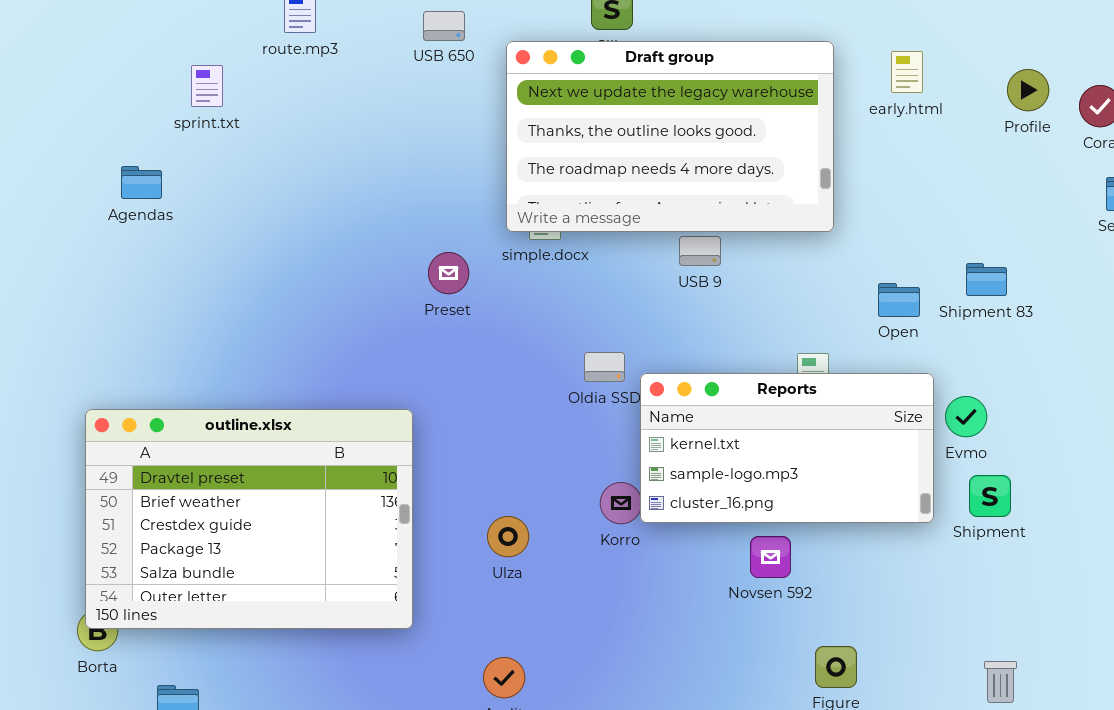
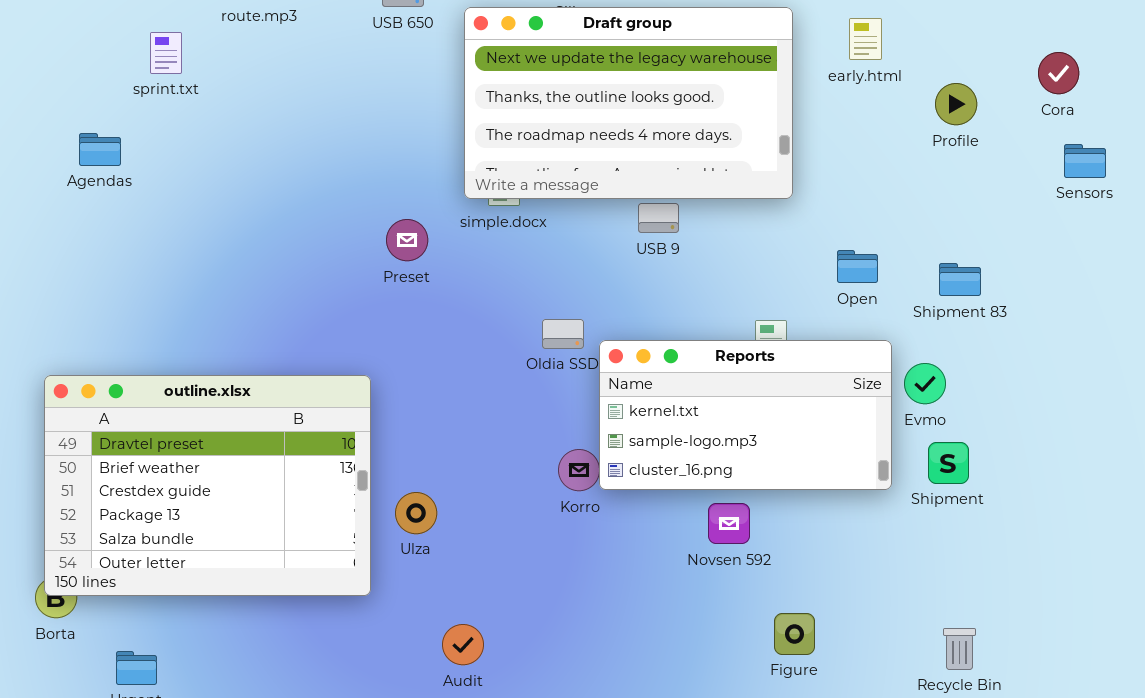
Profile: [1007,69,1049,111] -> [935,83,977,125], moved
Shipment 83: [966,263,1007,296] -> [939,263,981,296], moved
Ulza: [487,516,529,557] -> [395,492,437,534], moved

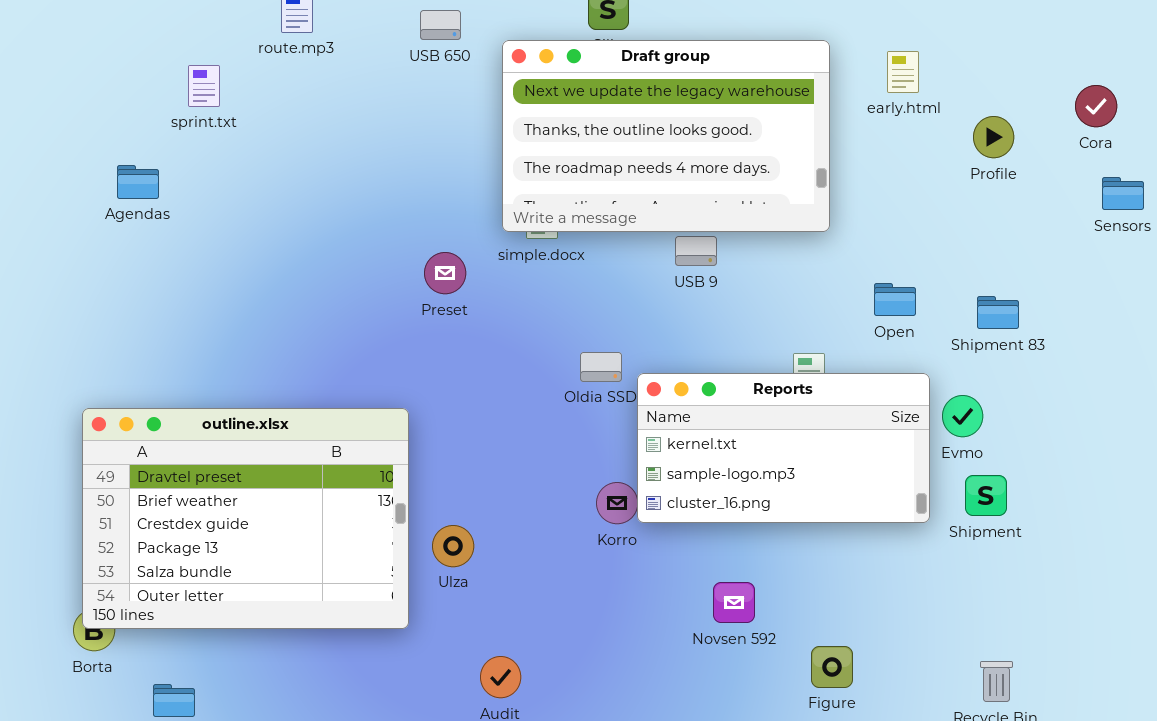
Novsen 592: [708,503,750,544] -> [713,582,755,623], moved

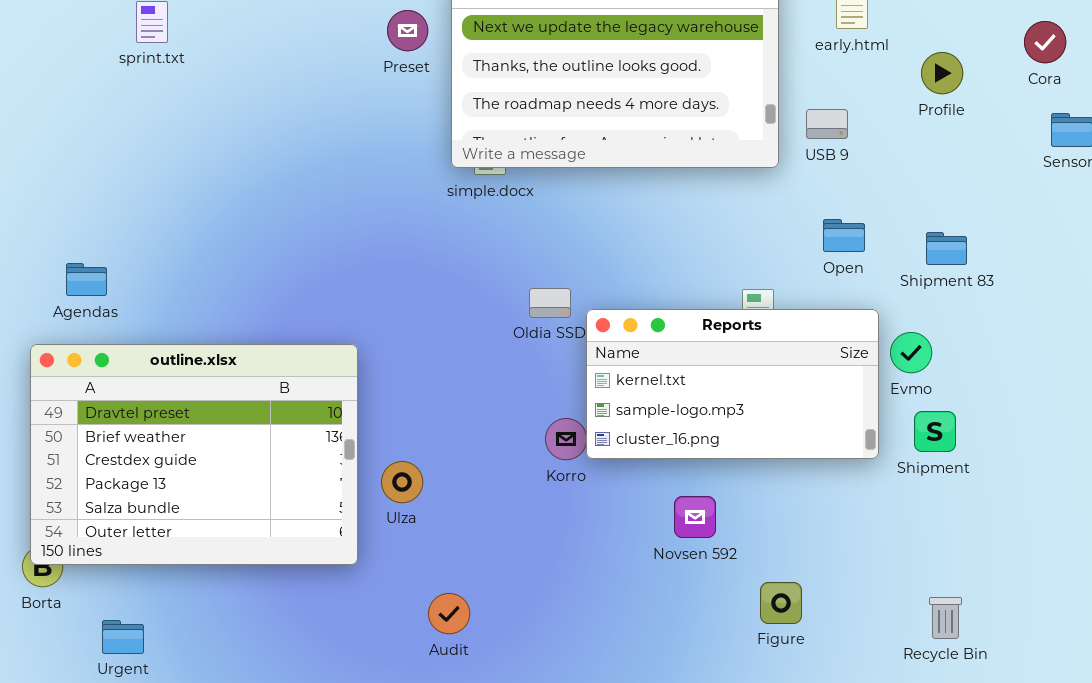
Agendas: [117,165,159,199] -> [66,263,107,296], moved
USB 9: [675,236,717,266] -> [806,109,848,139], moved
Preset: [424,252,466,294] -> [387,10,428,51], moved
Novsen 592: [713,582,755,623] -> [674,496,716,538], moved

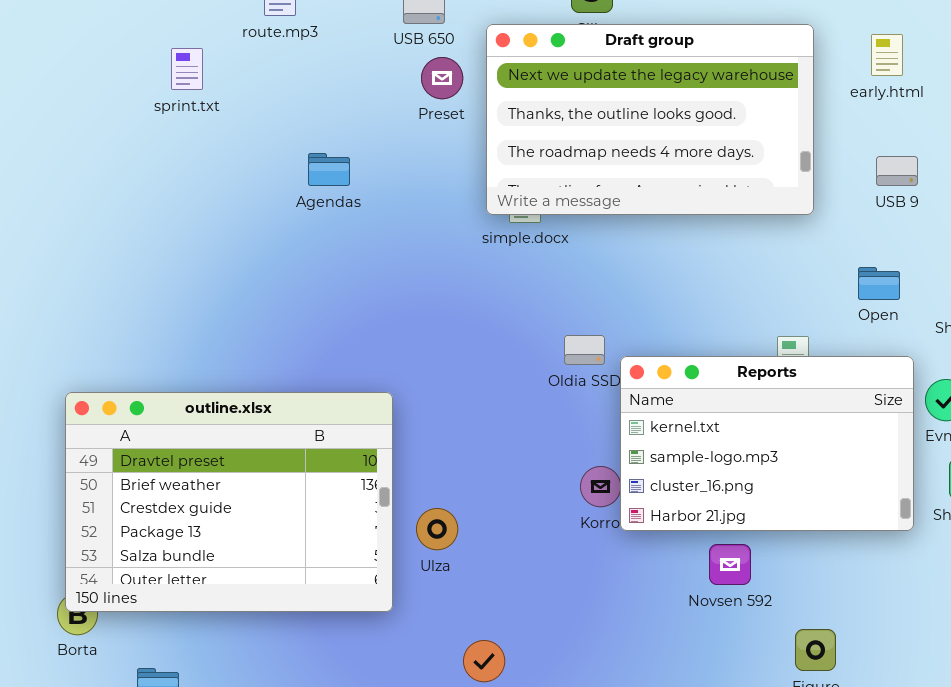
USB 9: [806,109,848,139] -> [876,156,918,186], moved
Agendas: [66,263,107,296] -> [308,153,350,186], moved
Reports: [586,309,879,459] -> [620,356,914,531], resized

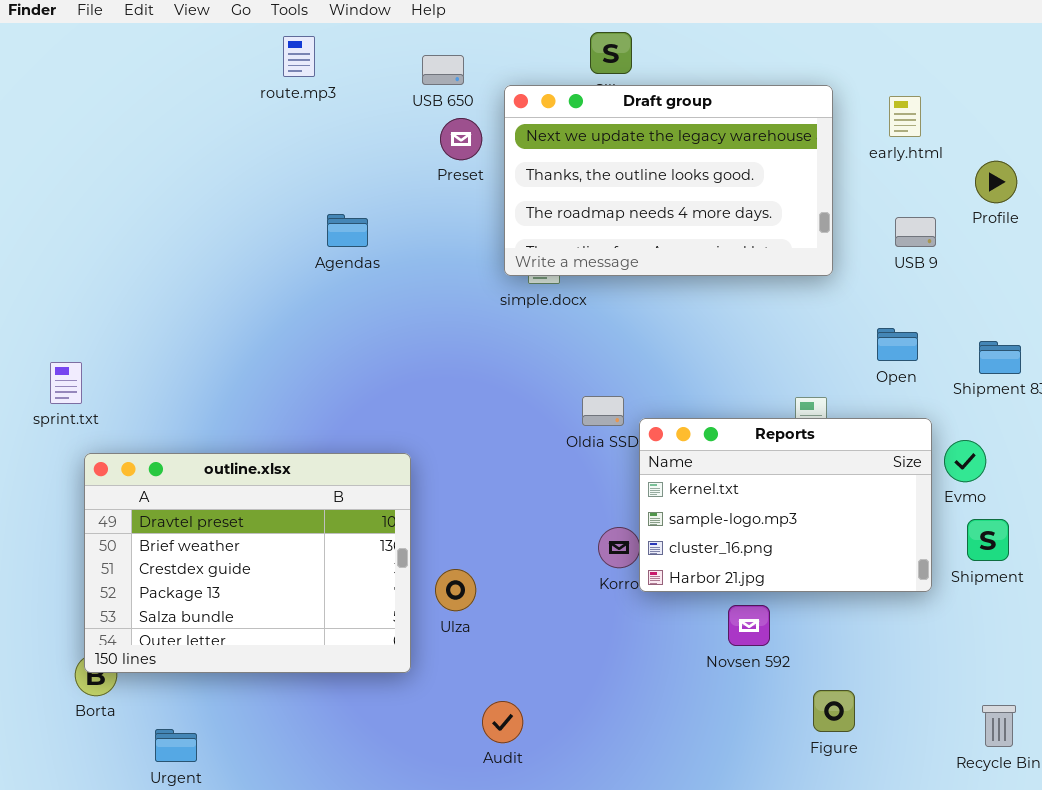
sprint.txt: [171,48,203,90] -> [50,362,82,404], moved

